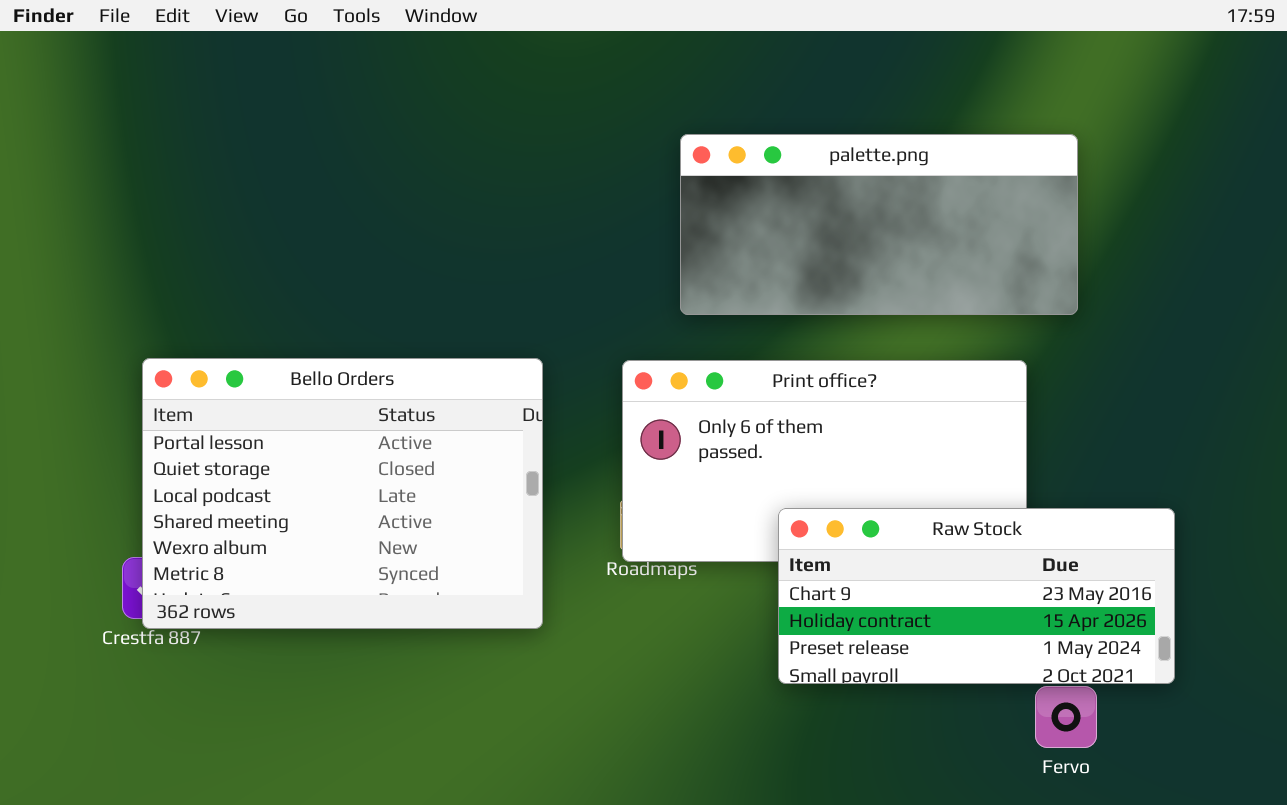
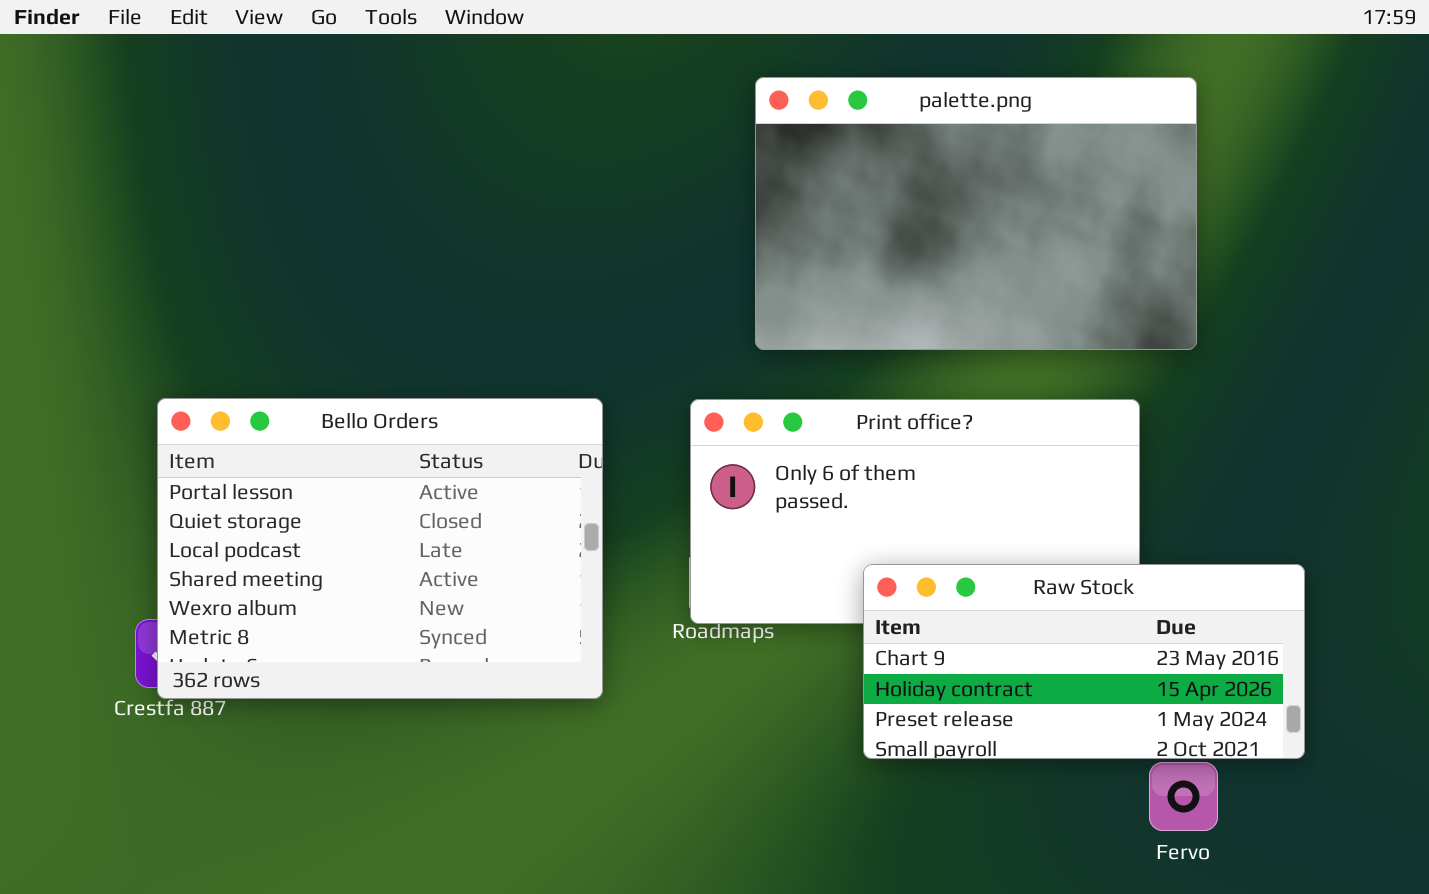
palette.png: [680,134,1078,315] -> [755,77,1197,350], resized

